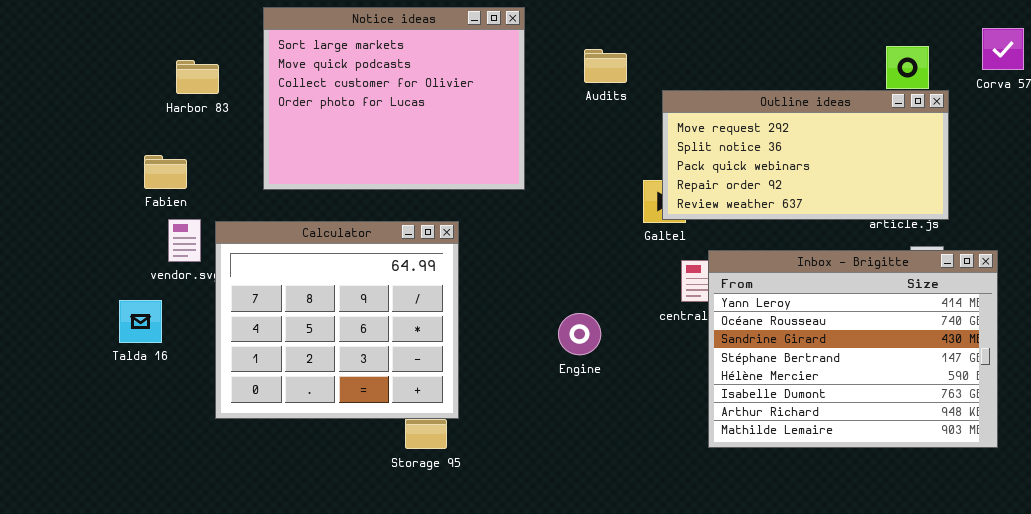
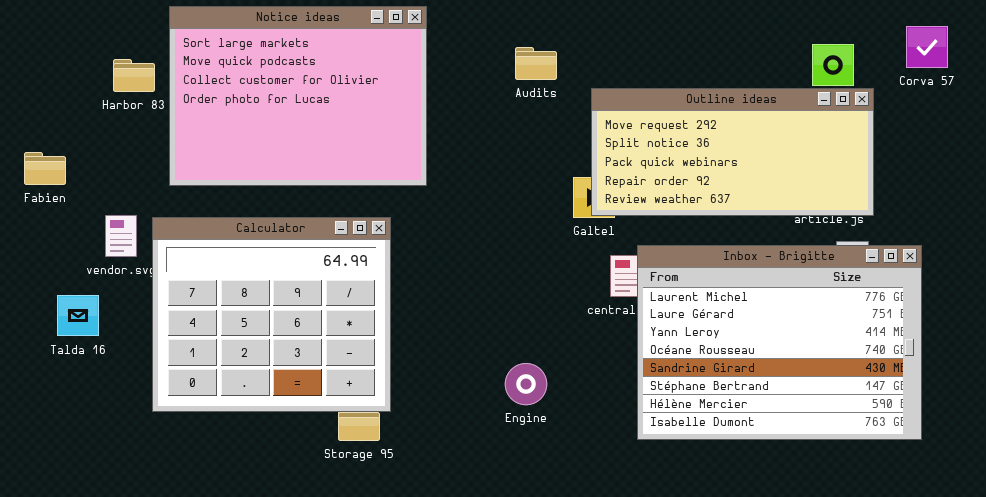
Notice ideas: [263,7,525,190] -> [169,6,427,186], moved
Fabien: [144,155,187,189] -> [24,152,66,185], moved
Inbox - Brigitte: [708,250,998,448] -> [637,245,922,440], scrolled up 2 rows
Engine: [558,313,601,355] -> [505,363,547,405], moved

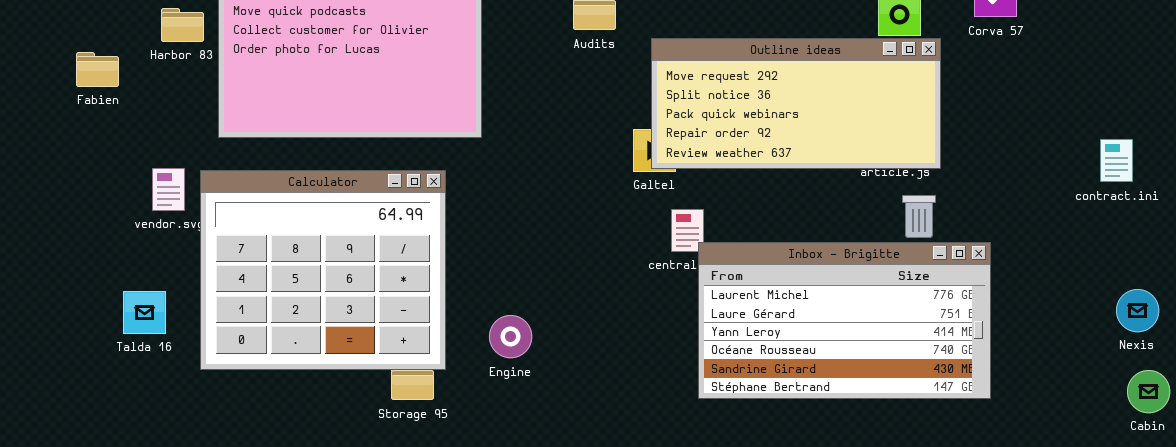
Fabien: [24,152,66,185] -> [76,52,119,87], moved
Inbox - Brigitte: [637,245,922,440] -> [698,242,991,399], resized
Talda 16: [57,295,99,336] -> [123,291,166,334], moved
Engine: [505,363,547,405] -> [489,315,532,358], moved

